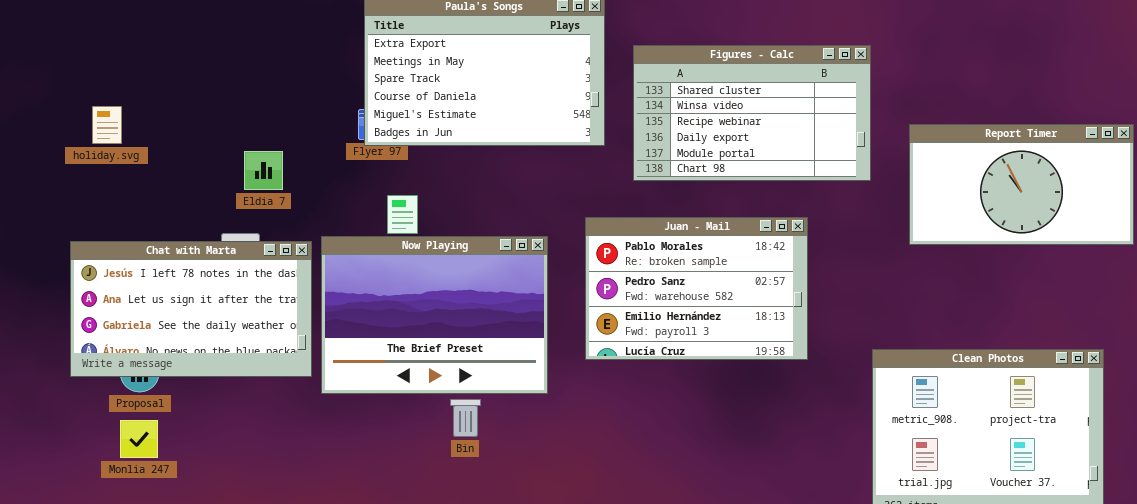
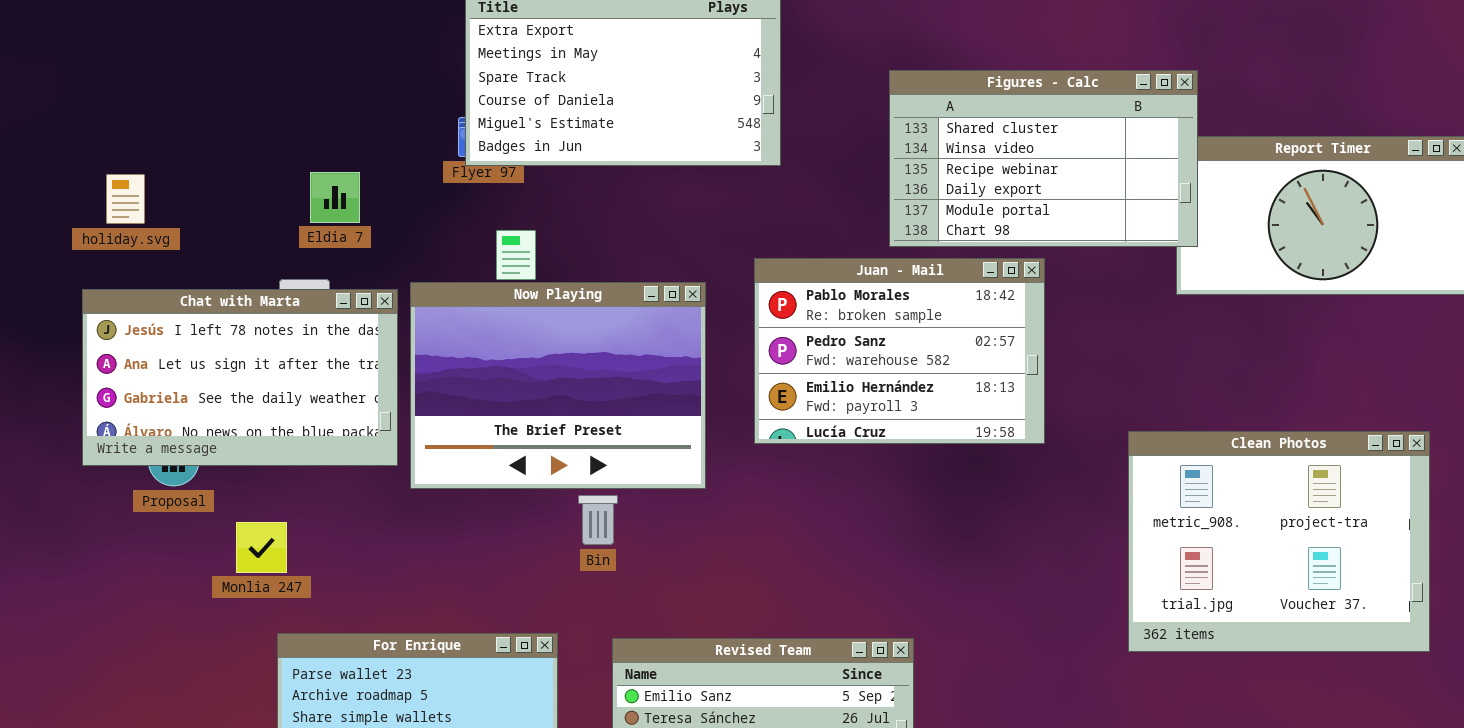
Figures - Calc: [633,45,871,181] -> [889,70,1198,247], moved
holiday.svg: [92,106,122,144] -> [106,174,145,224], moved
Monlia 247: [120,420,158,458] -> [236,522,287,573], moved

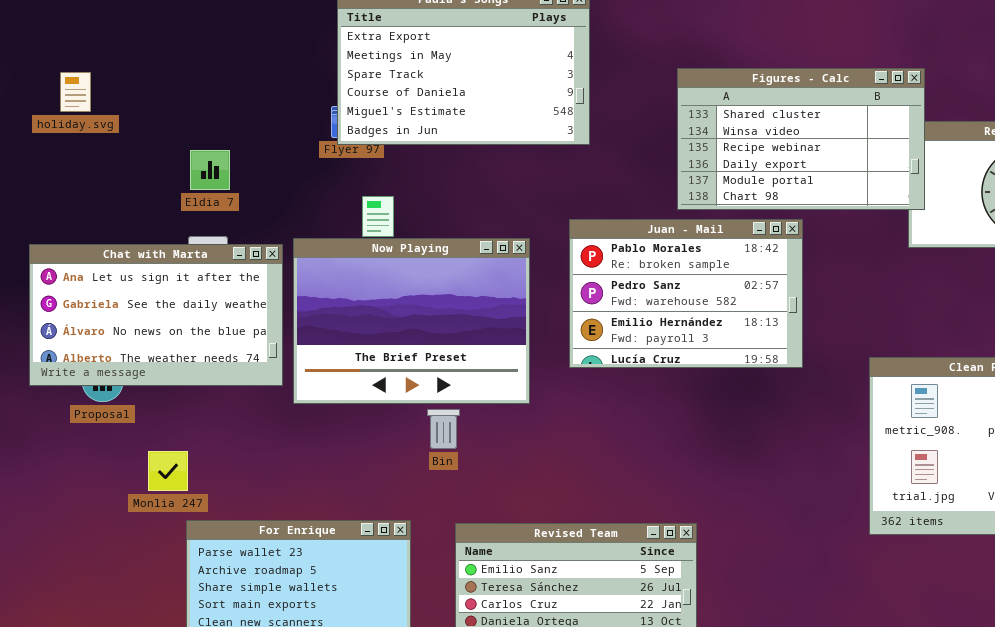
Eldia 7: [310,172,360,223] -> [190,150,230,190], moved
holiday.svg: [106,174,145,224] -> [60,72,91,112], moved
Chat with Marta: [82,289,398,466] -> [29,244,283,386], scrolled down 1 row
Monlia 247: [236,522,287,573] -> [148,451,188,491], moved

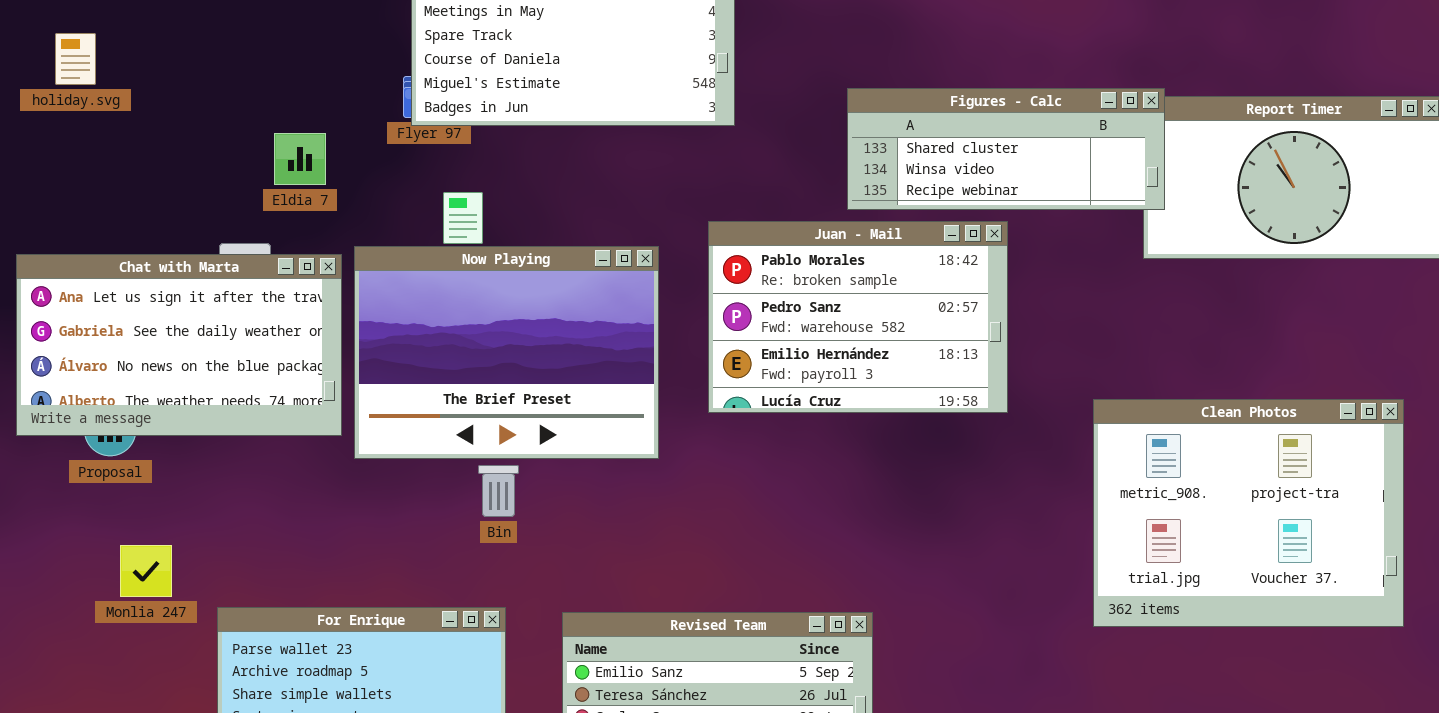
Figures - Calc: [677,68,925,210] -> [847,88,1165,210], resized
Eldia 7: [190,150,230,190] -> [274,133,326,185], moved
Bin: [427,409,460,449] -> [478,465,519,517], moved
Monlia 247: [148,451,188,491] -> [120,545,172,597], moved

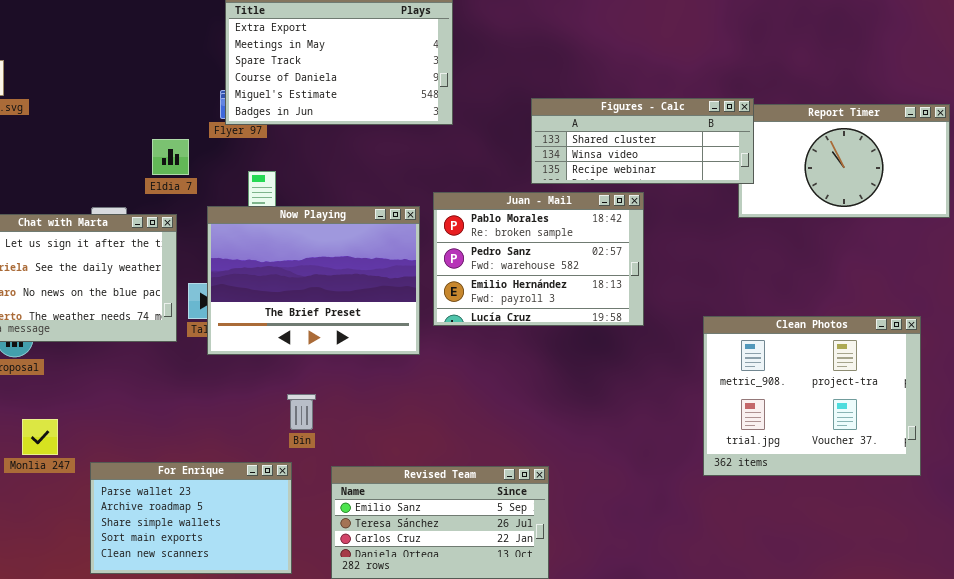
Eldia 7: [274,133,326,185] -> [152,139,189,175], moved
Now Playing: [354,246,659,459] -> [207,206,420,355], moved
Bin: [478,465,519,517] -> [287,394,316,430], moved

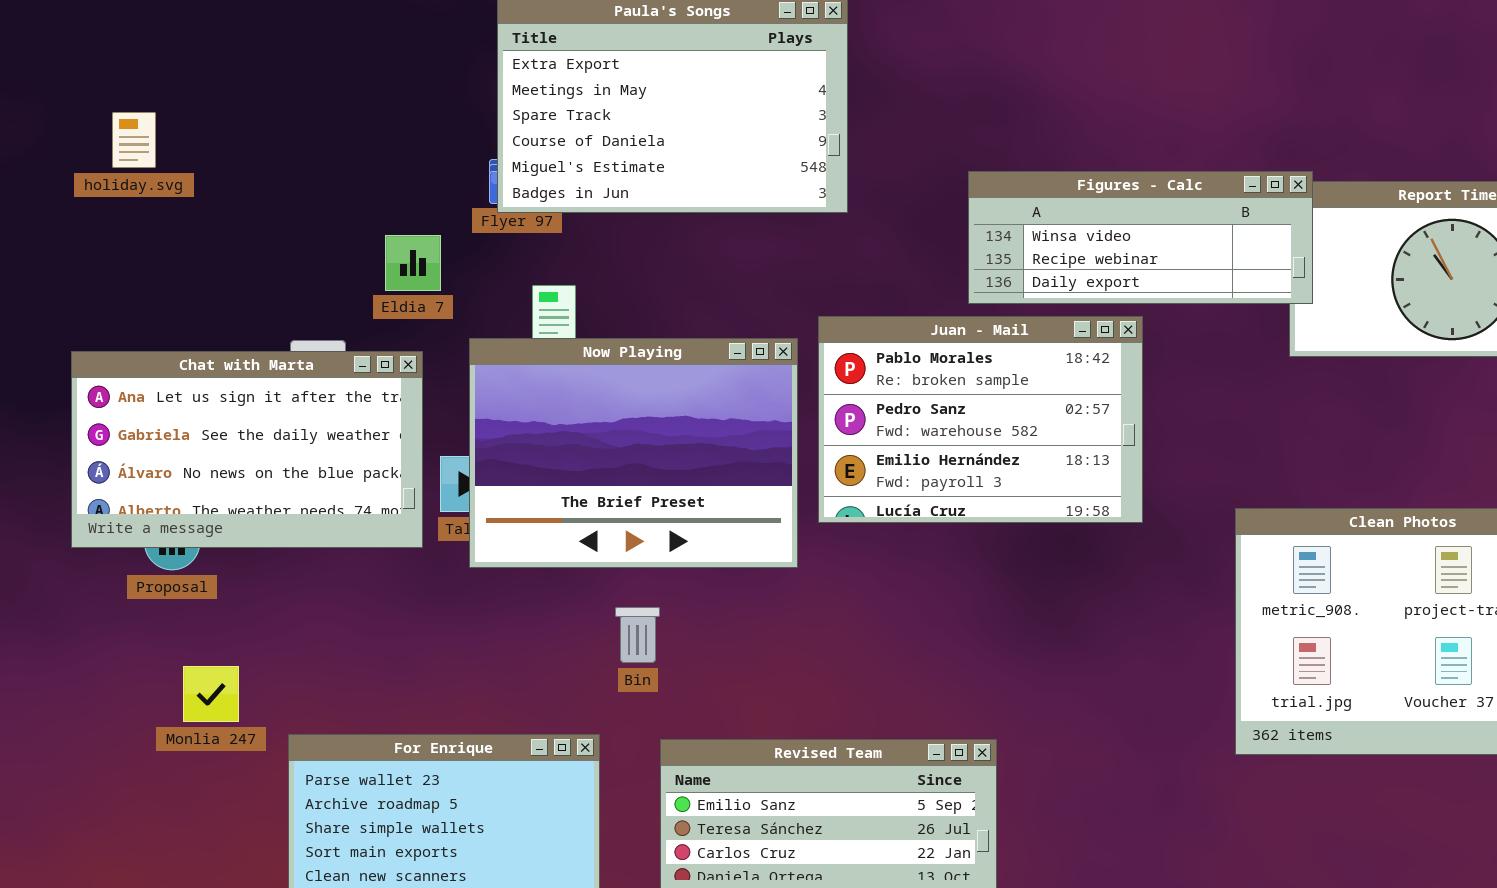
Figures - Calc: [531,98,754,184] -> [968,171,1313,304], scrolled down 1 row
Bin: [287,394,316,430] -> [615,607,660,663], moved

